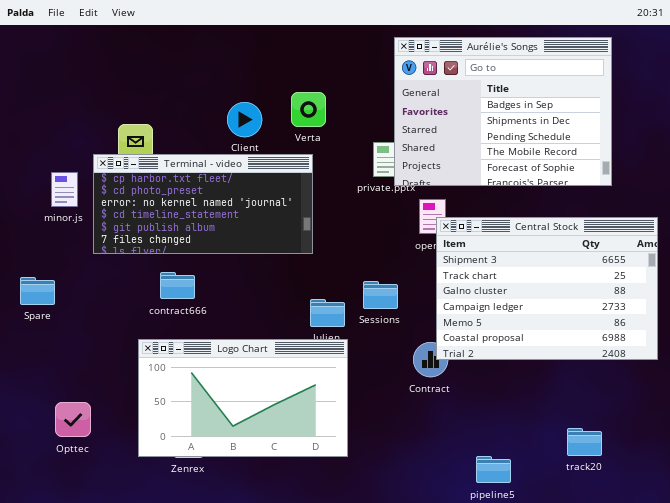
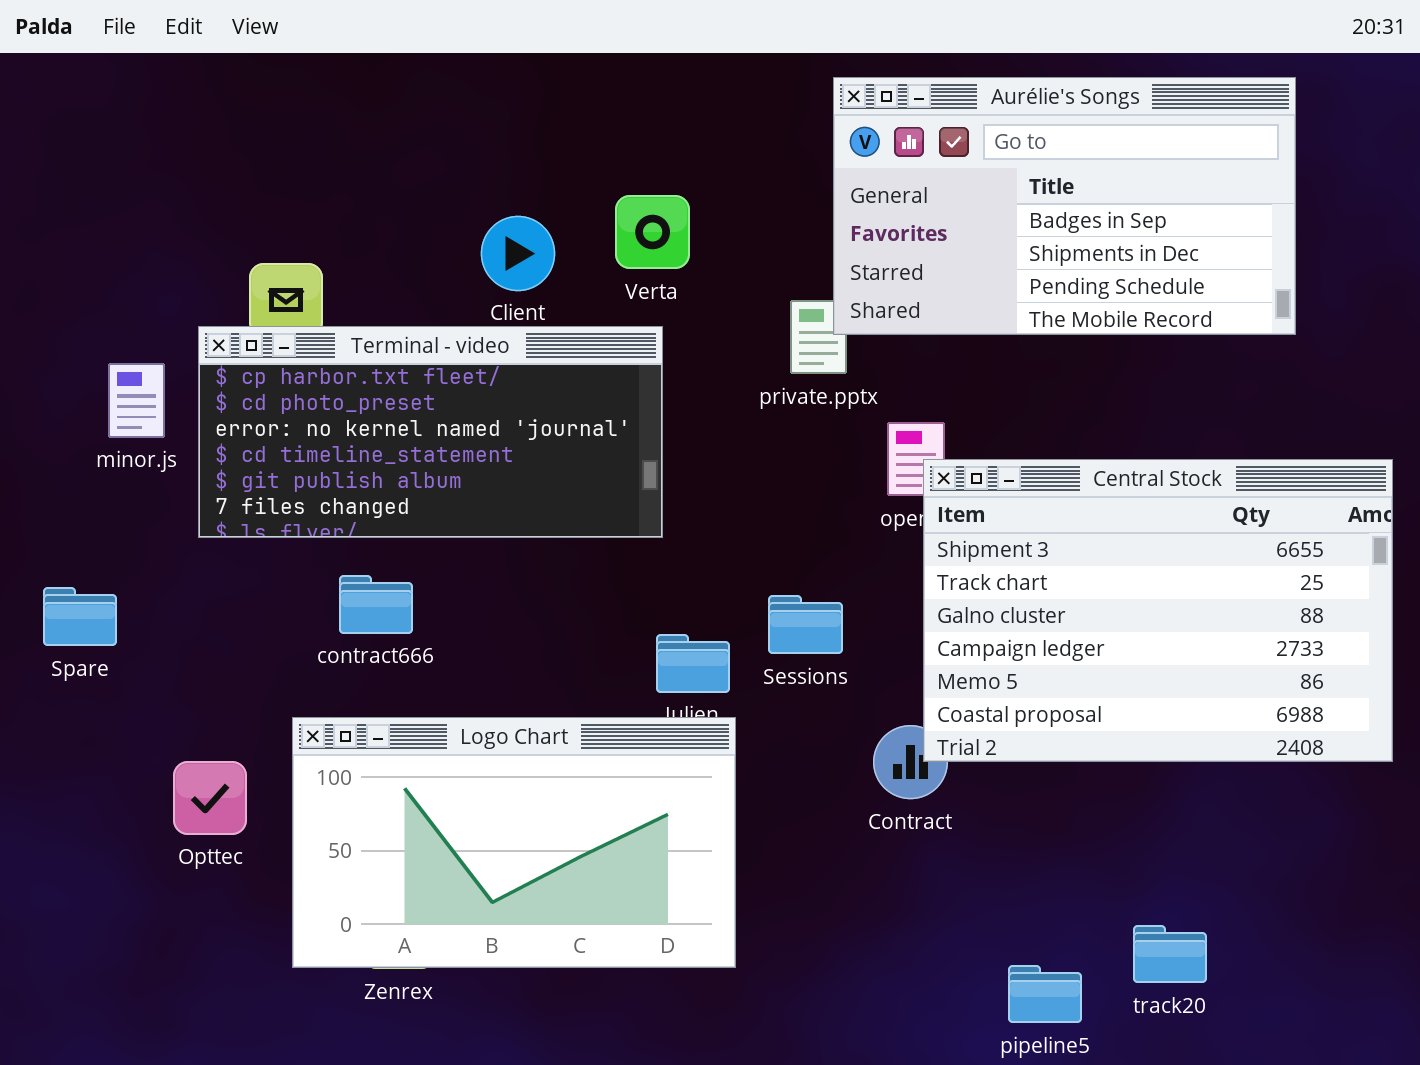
Aurélie's Songs: [394,37,612,186] -> [833,77,1296,335], resized
Opttec: [55,402,91,437] -> [173,761,247,835], moved
track20: [567,428,602,456] -> [1133,925,1207,983], moved

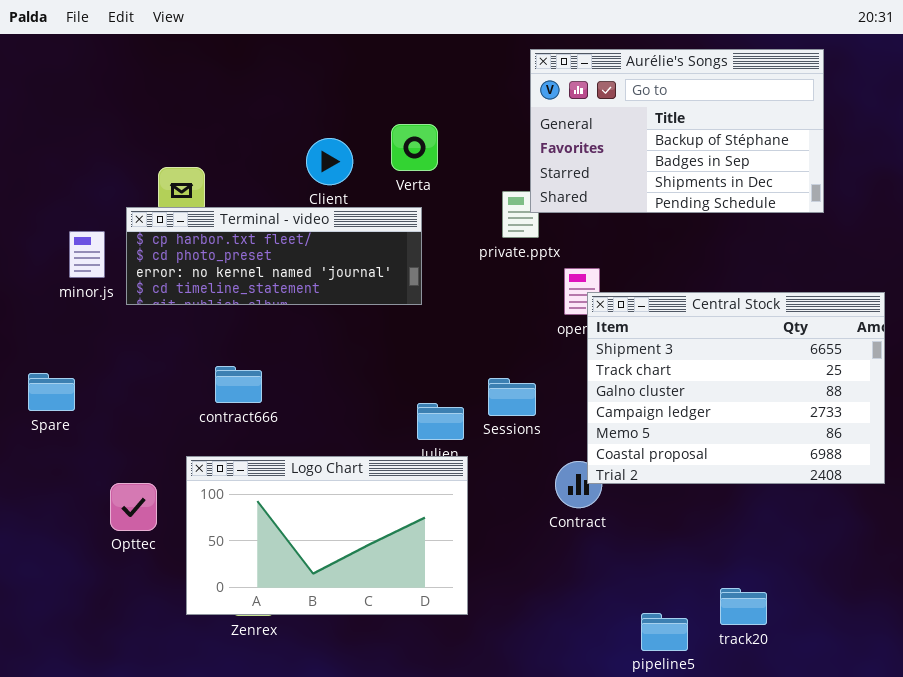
Aurélie's Songs: [833,77,1296,335] -> [530,49,824,213], scrolled up 1 row
Terminal - video: [198,326,663,538] -> [126,207,422,305], resized

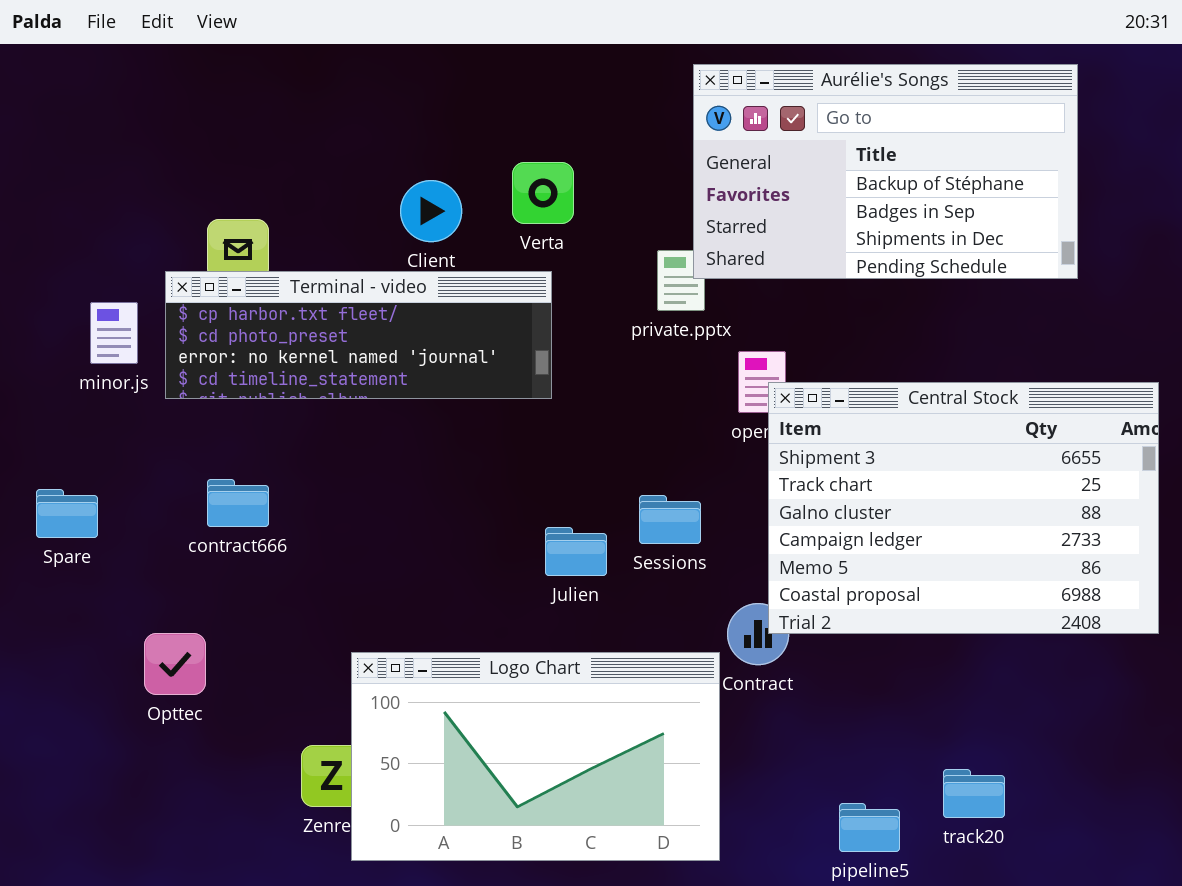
contract666: [215,366,262,403] -> [207,479,269,527], moved
Logo Chart: [186,456,468,615] -> [351,652,720,861], moved

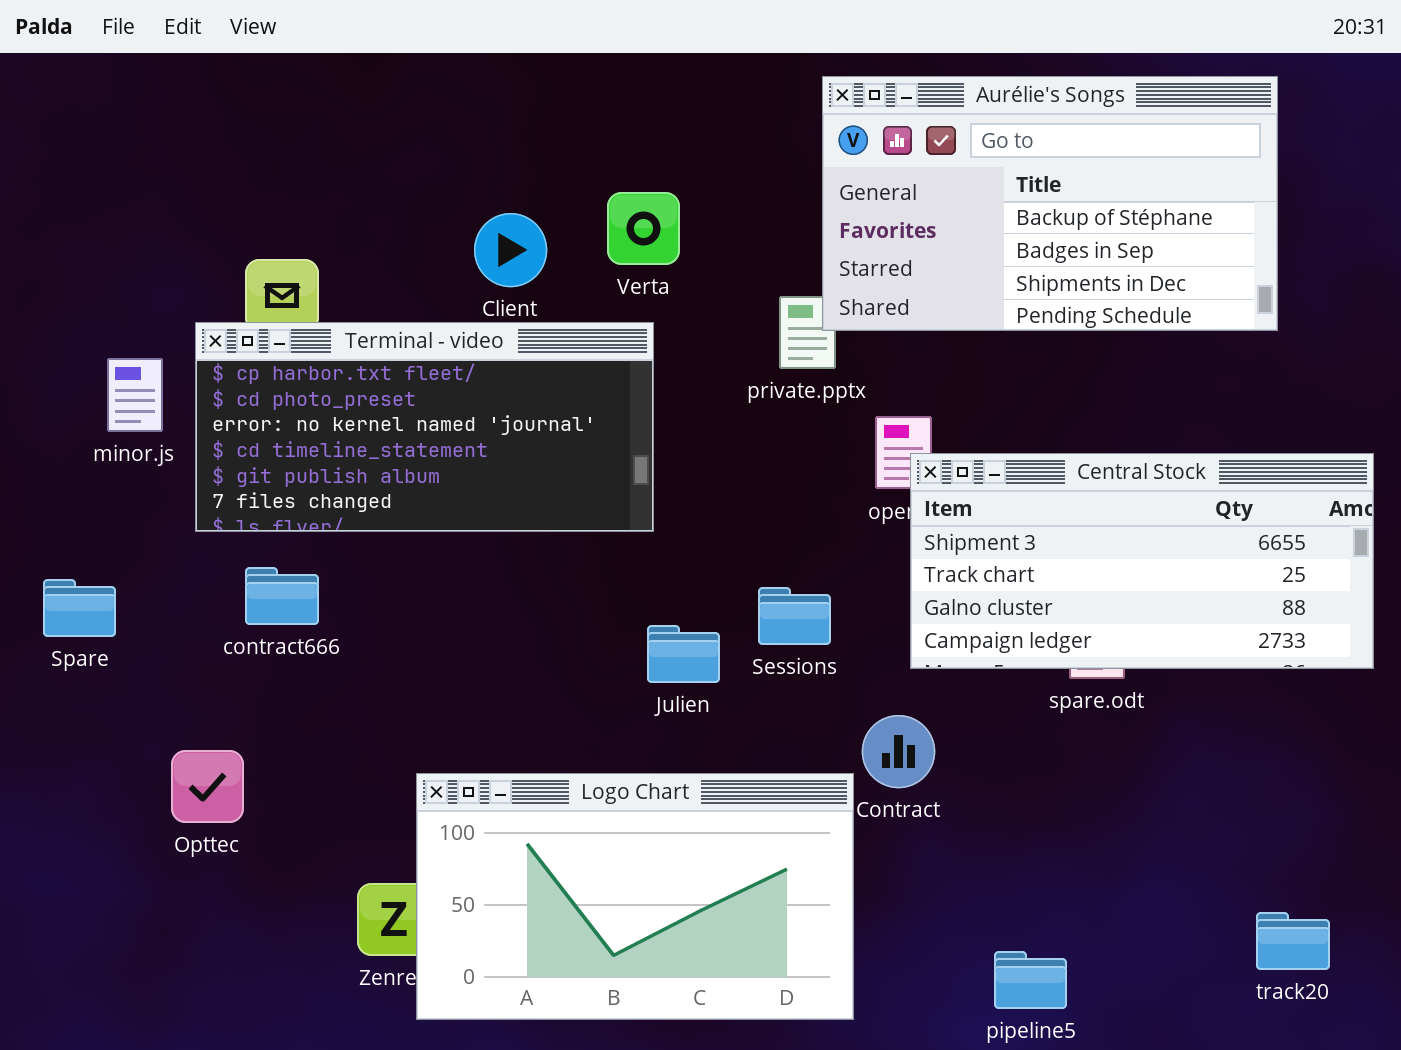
Terminal - video: [165,271,552,399] -> [195,322,654,532], resized
Central Stock: [768,382,1159,634] -> [910,453,1374,669], resized
track20: [943,769,1005,818] -> [1256,912,1330,970], moved

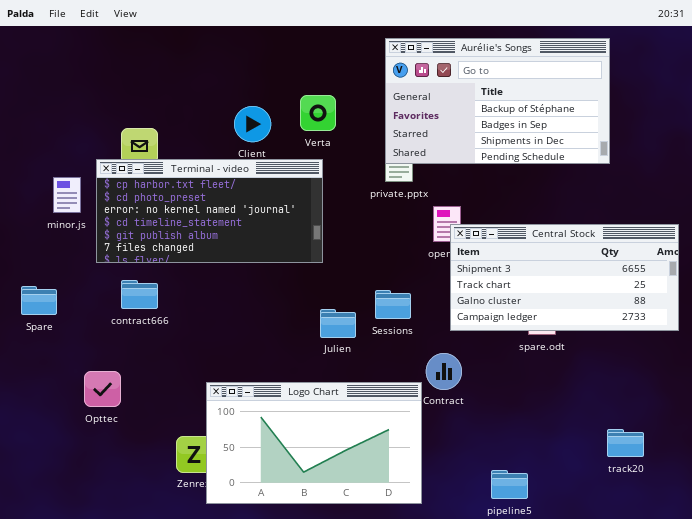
Aurélie's Songs: [822,76,1278,331] -> [385,38,610,164], moved
track20: [1256,912,1330,970] -> [607,429,644,457], moved

